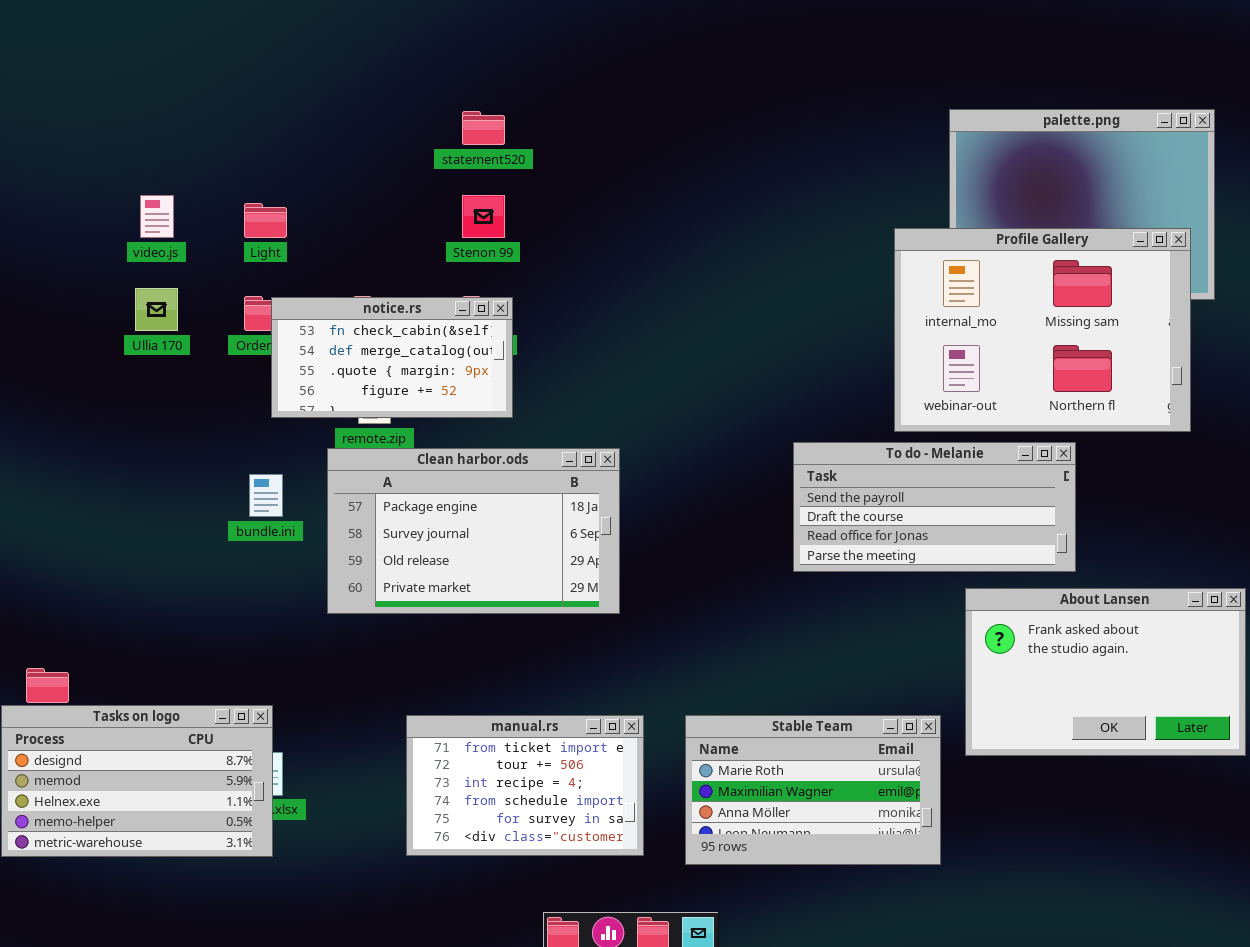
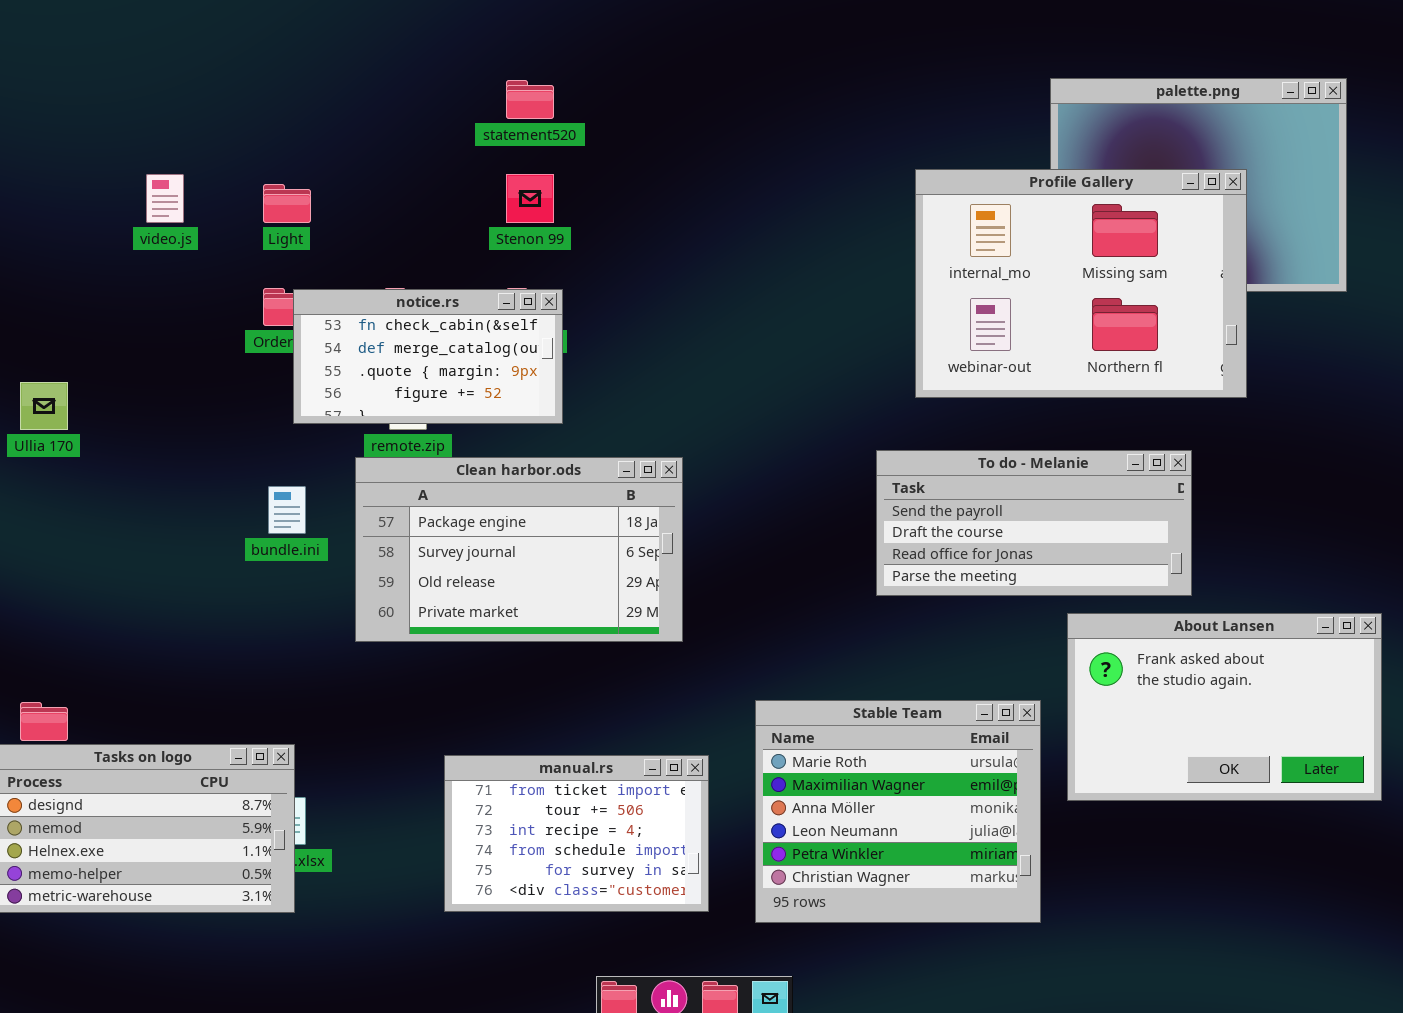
Profile Gallery: [894,228,1191,432] -> [915,169,1247,398], moved
Ullia 170: [135,288,178,331] -> [20,382,68,430], moved
Stable Team: [685,715,941,865] -> [755,700,1041,923], resized

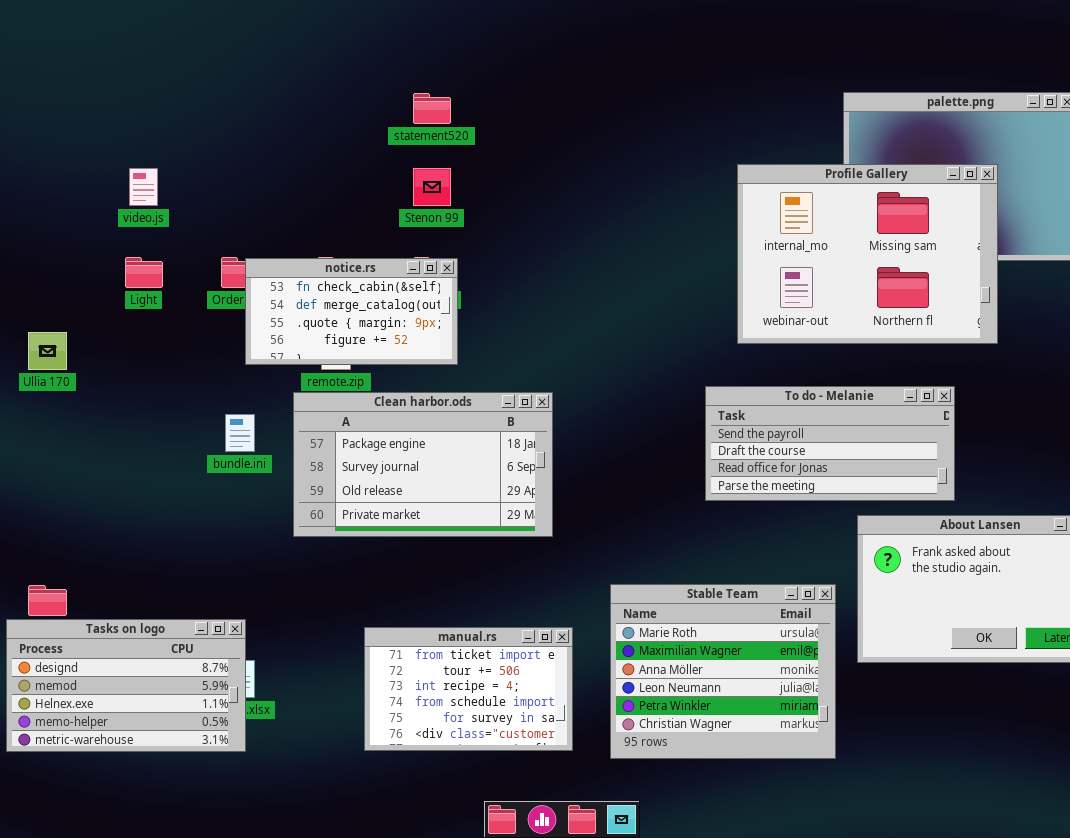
Light: [263,184,311,223] -> [125,257,163,288], moved

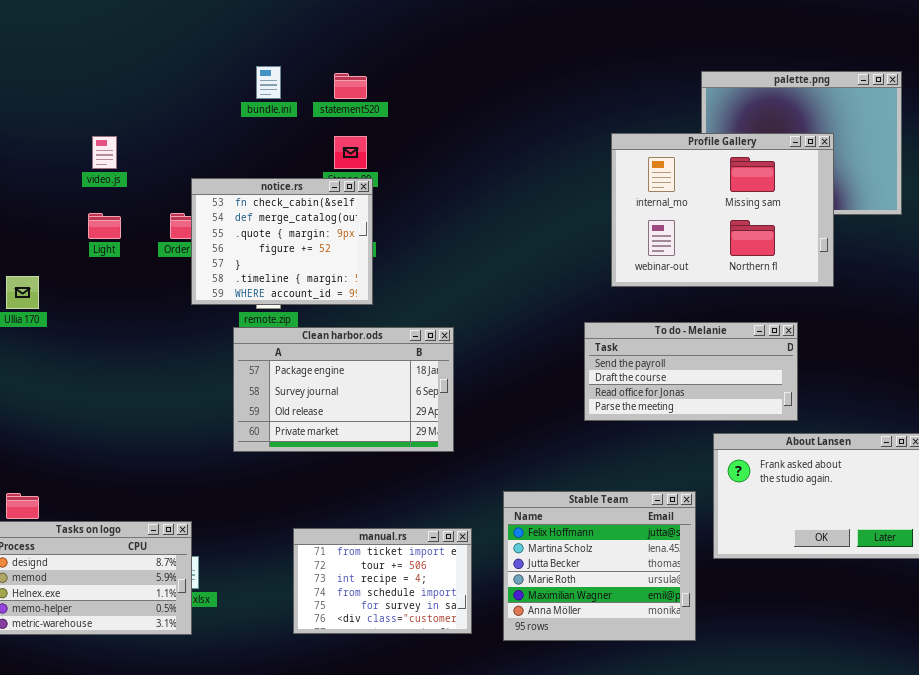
notice.rs: [245,258,458,365] -> [191,178,373,305], resized
bundle.ini: [225,414,255,452] -> [256,66,281,99], moved
Stable Team: [610,584,836,759] -> [503,491,696,641], scrolled up 3 rows

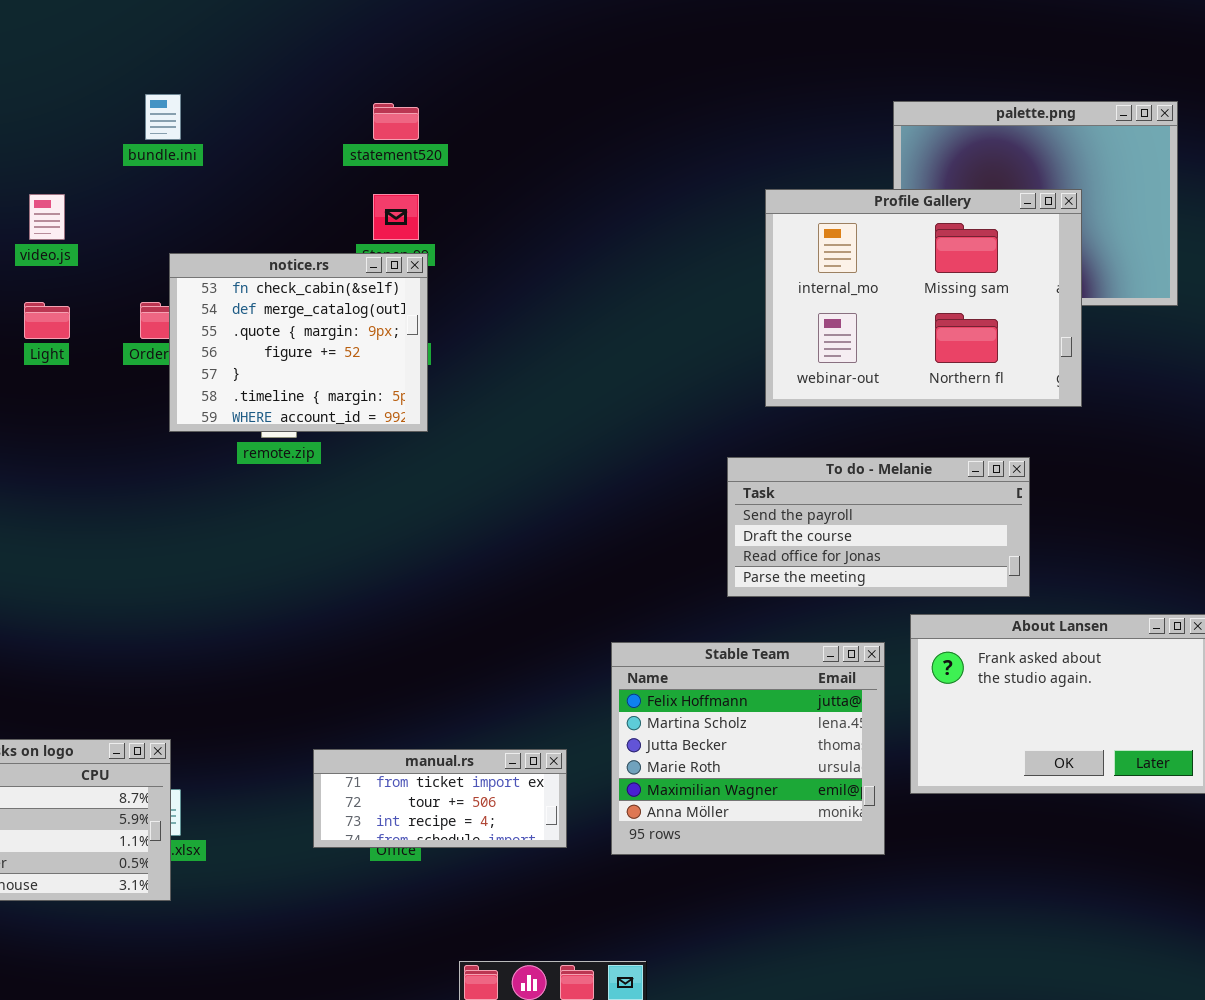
bundle.ini: [256,66,281,99] -> [145,94,181,140], moved
Clean harbor.ods: [233,327,454,452] -> none, closed
Stable Team: [503,491,696,641] -> [611,642,885,855], moved
manual.rs: [293,528,472,634] -> [313,749,567,848], resized

